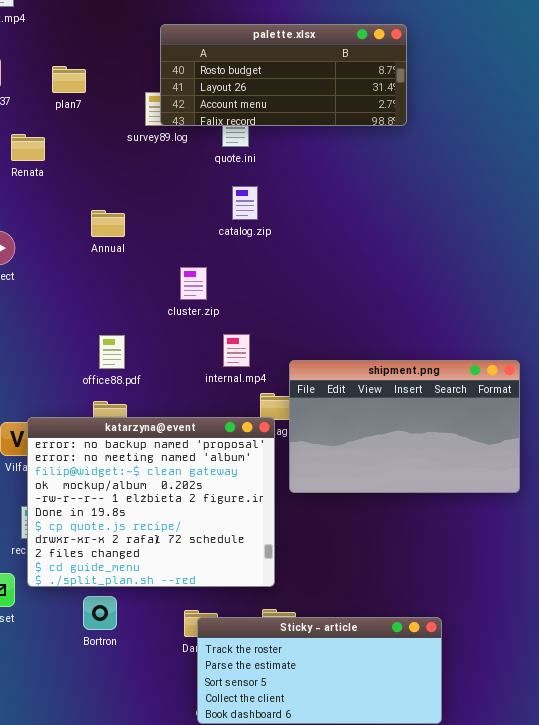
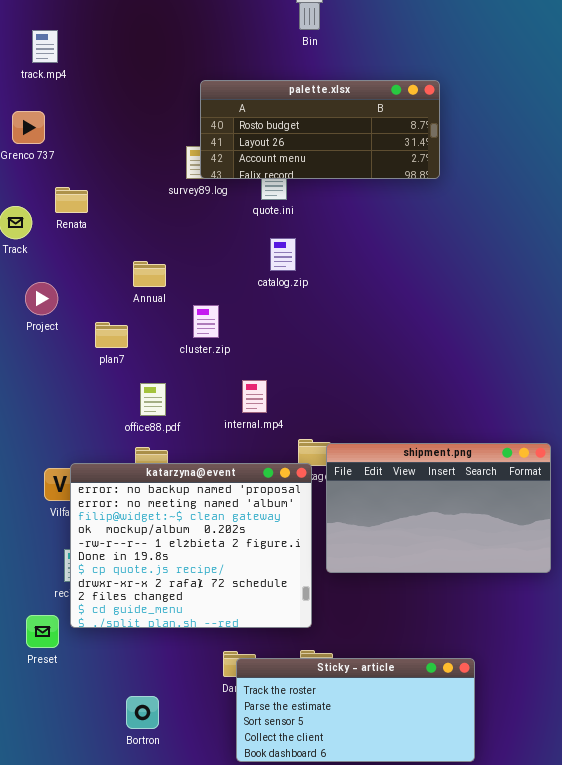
plan7: [52,66,86,93] -> [95,322,128,348], moved
cluster.zip: [180,267,207,300] -> [193,305,219,338], moved
internal.mp4: [223,334,250,367] -> [242,380,267,413], moved
shipment.png: [289,360,520,493] -> [326,443,551,573], moved
Bortron: [83,596,117,630] -> [126,696,159,729], moved

